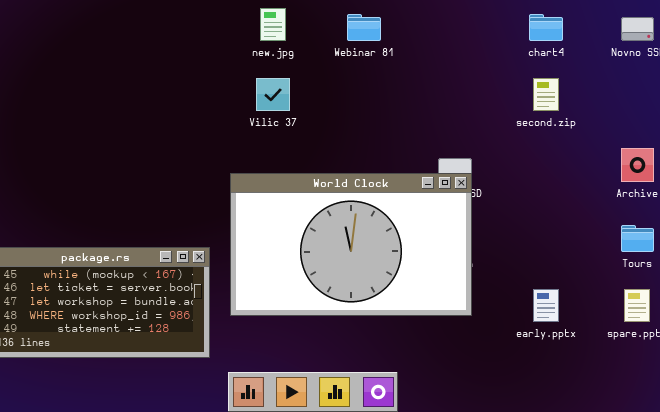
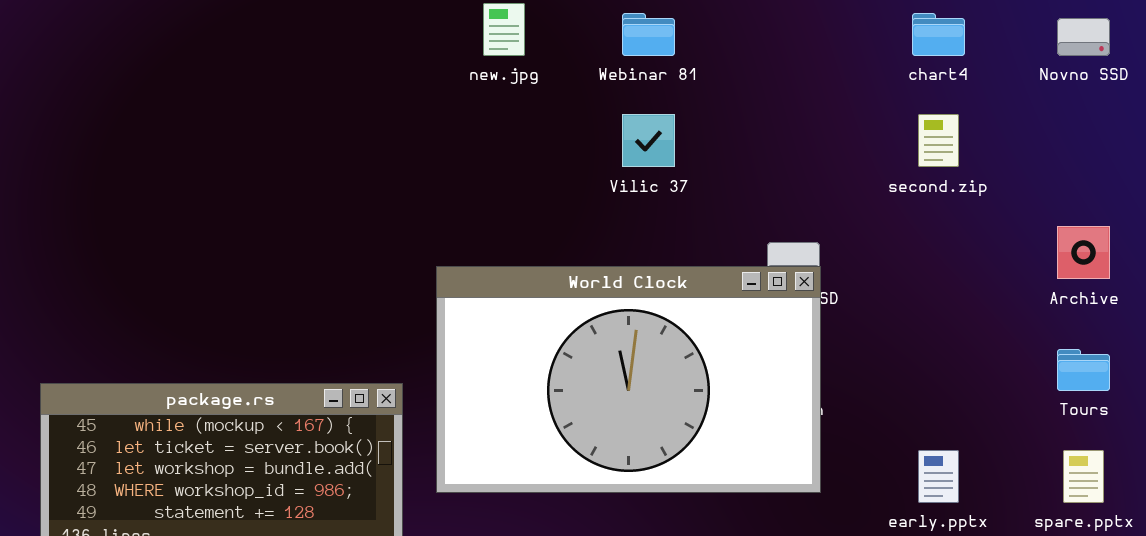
Vilic 37: [256,78,290,111] -> [622,114,675,167], moved

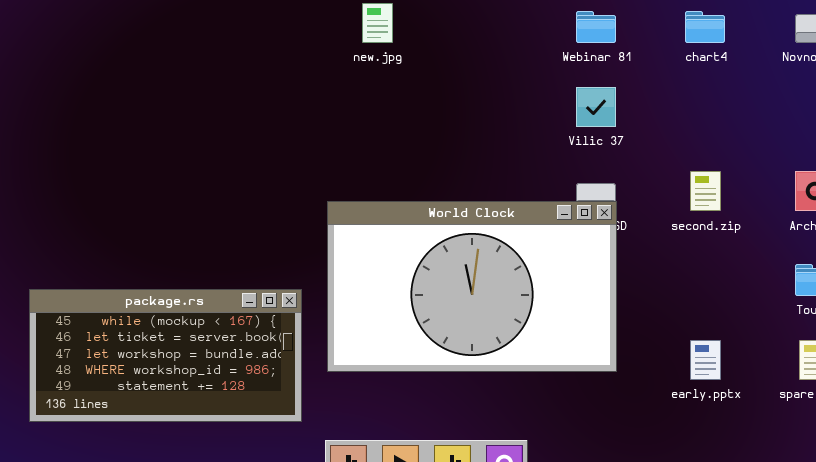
Webinar 81: [622,13,675,56] -> [576,11,616,43], moved
Vilic 37: [622,114,675,167] -> [576,87,616,127], moved
second.zip: [918,114,959,167] -> [690,171,721,211], moved

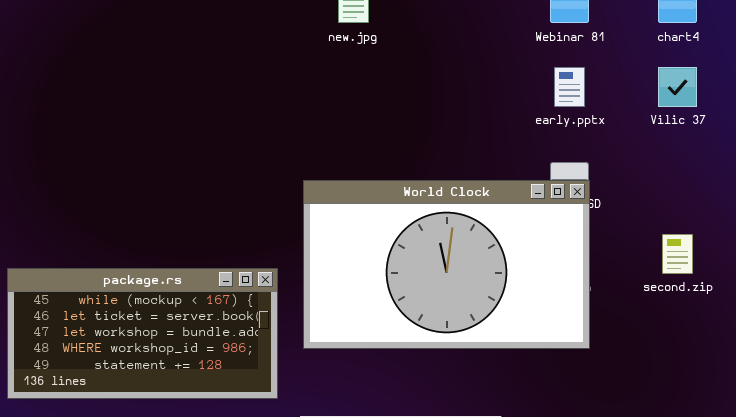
Vilic 37: [576,87,616,127] -> [658,67,697,107], moved
second.zip: [690,171,721,211] -> [662,234,693,274], moved
early.pptx: [690,340,721,380] -> [554,67,585,107], moved

